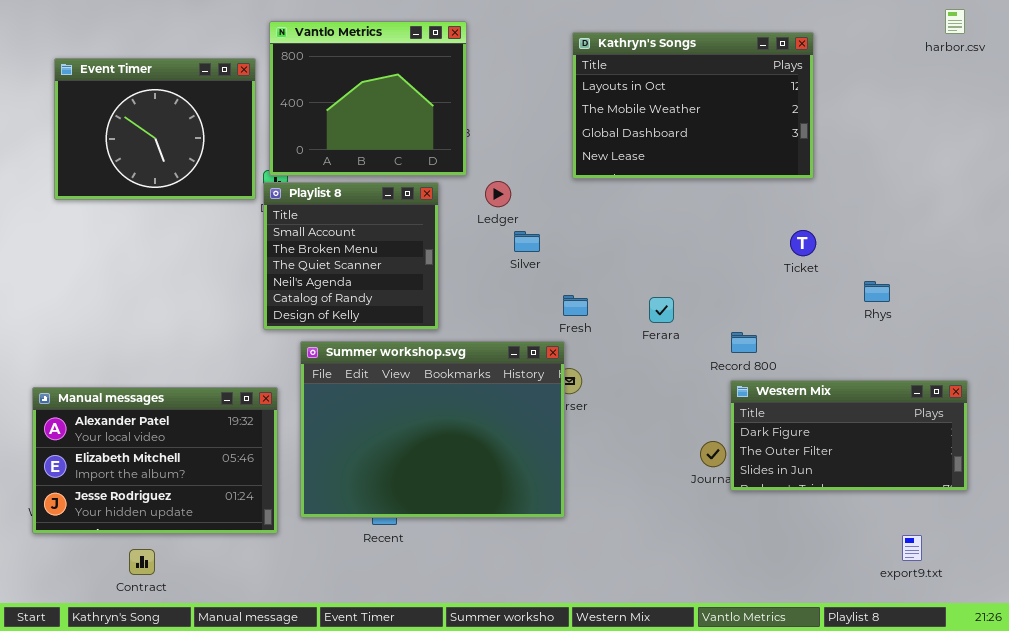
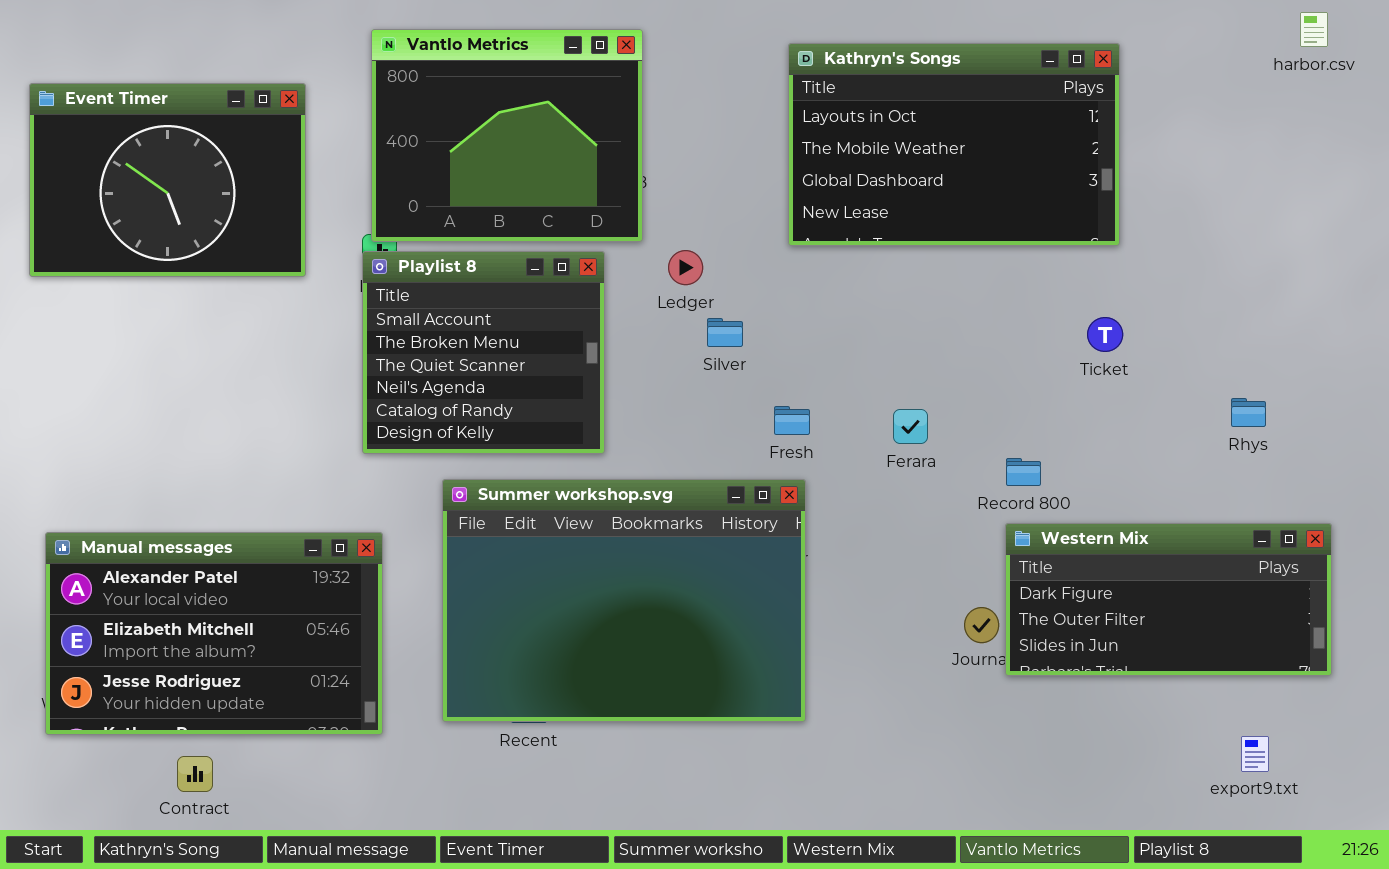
Event Timer: [54,58,256,200] -> [29,83,306,277], moved
Rhys: [864,281,890,302] -> [1231,398,1266,427], moved
Summer workshop.svg: [300,341,565,518] -> [442,479,806,722], moved

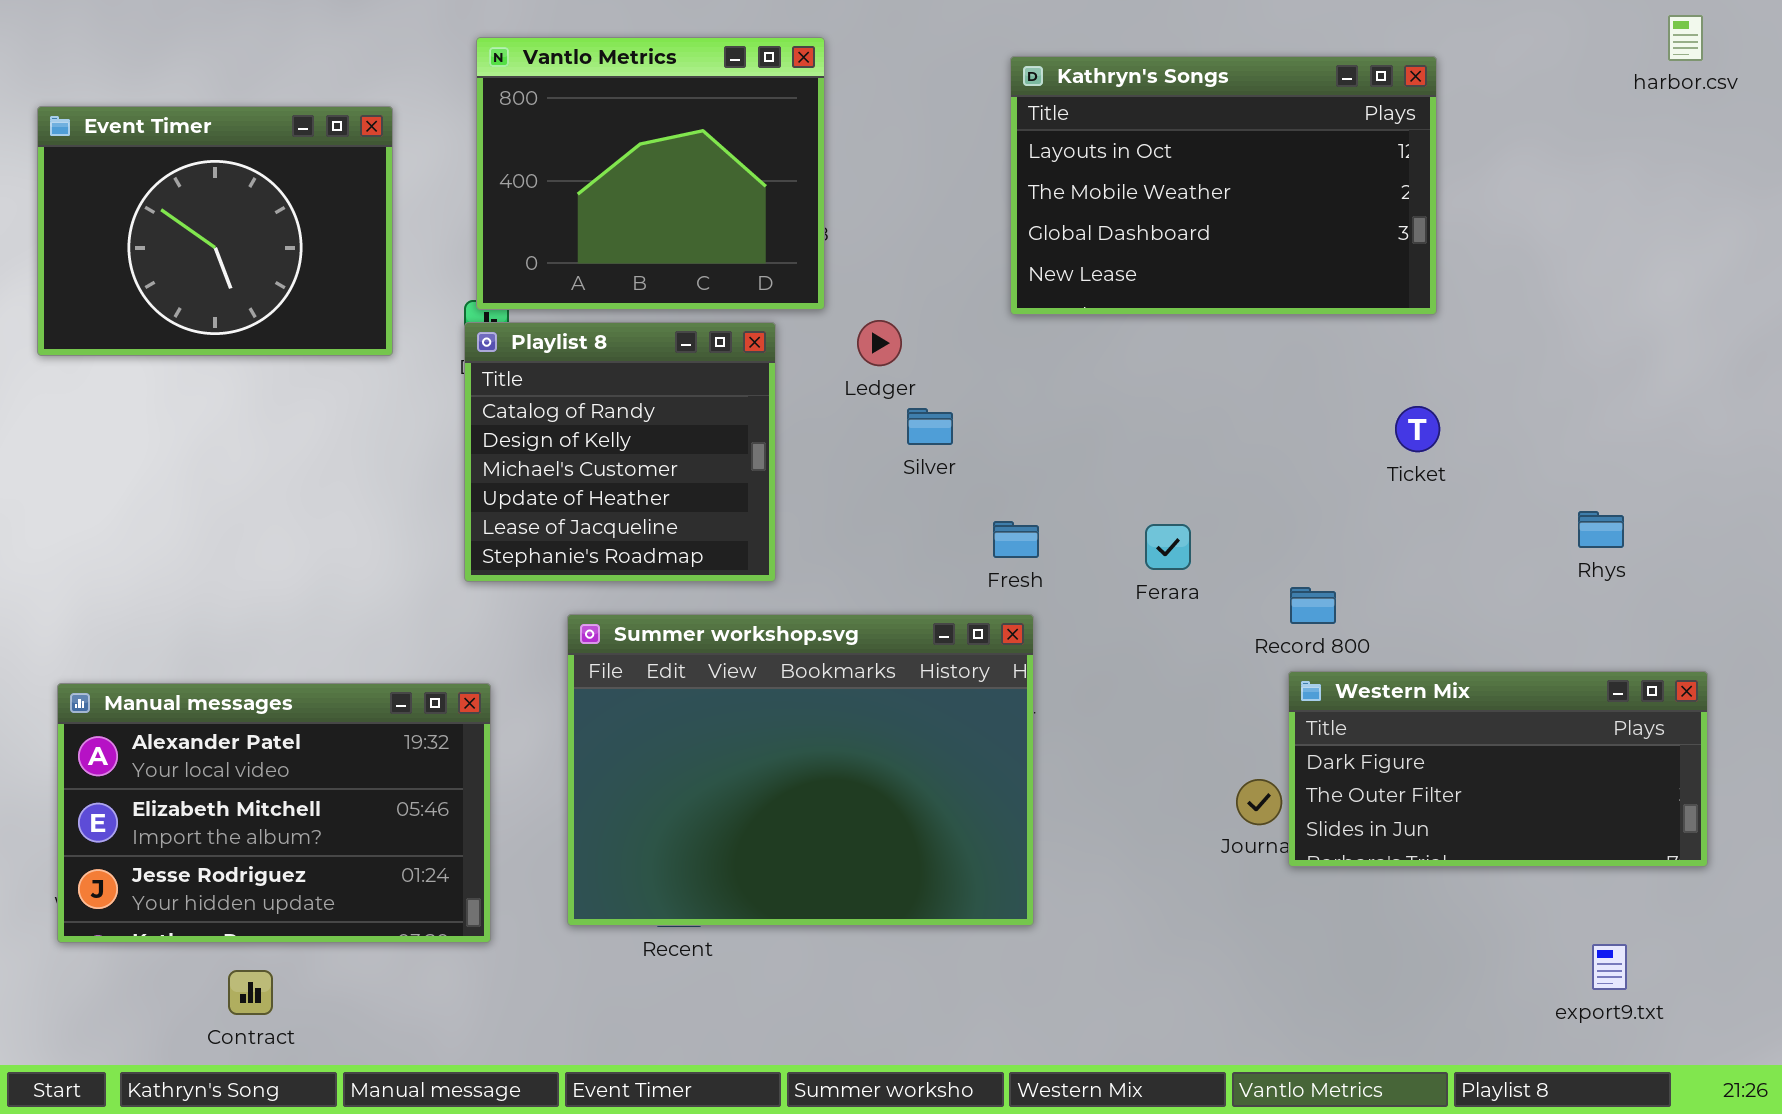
Playlist 8: [362,251,605,454] -> [464,322,776,582], scrolled down 4 rows

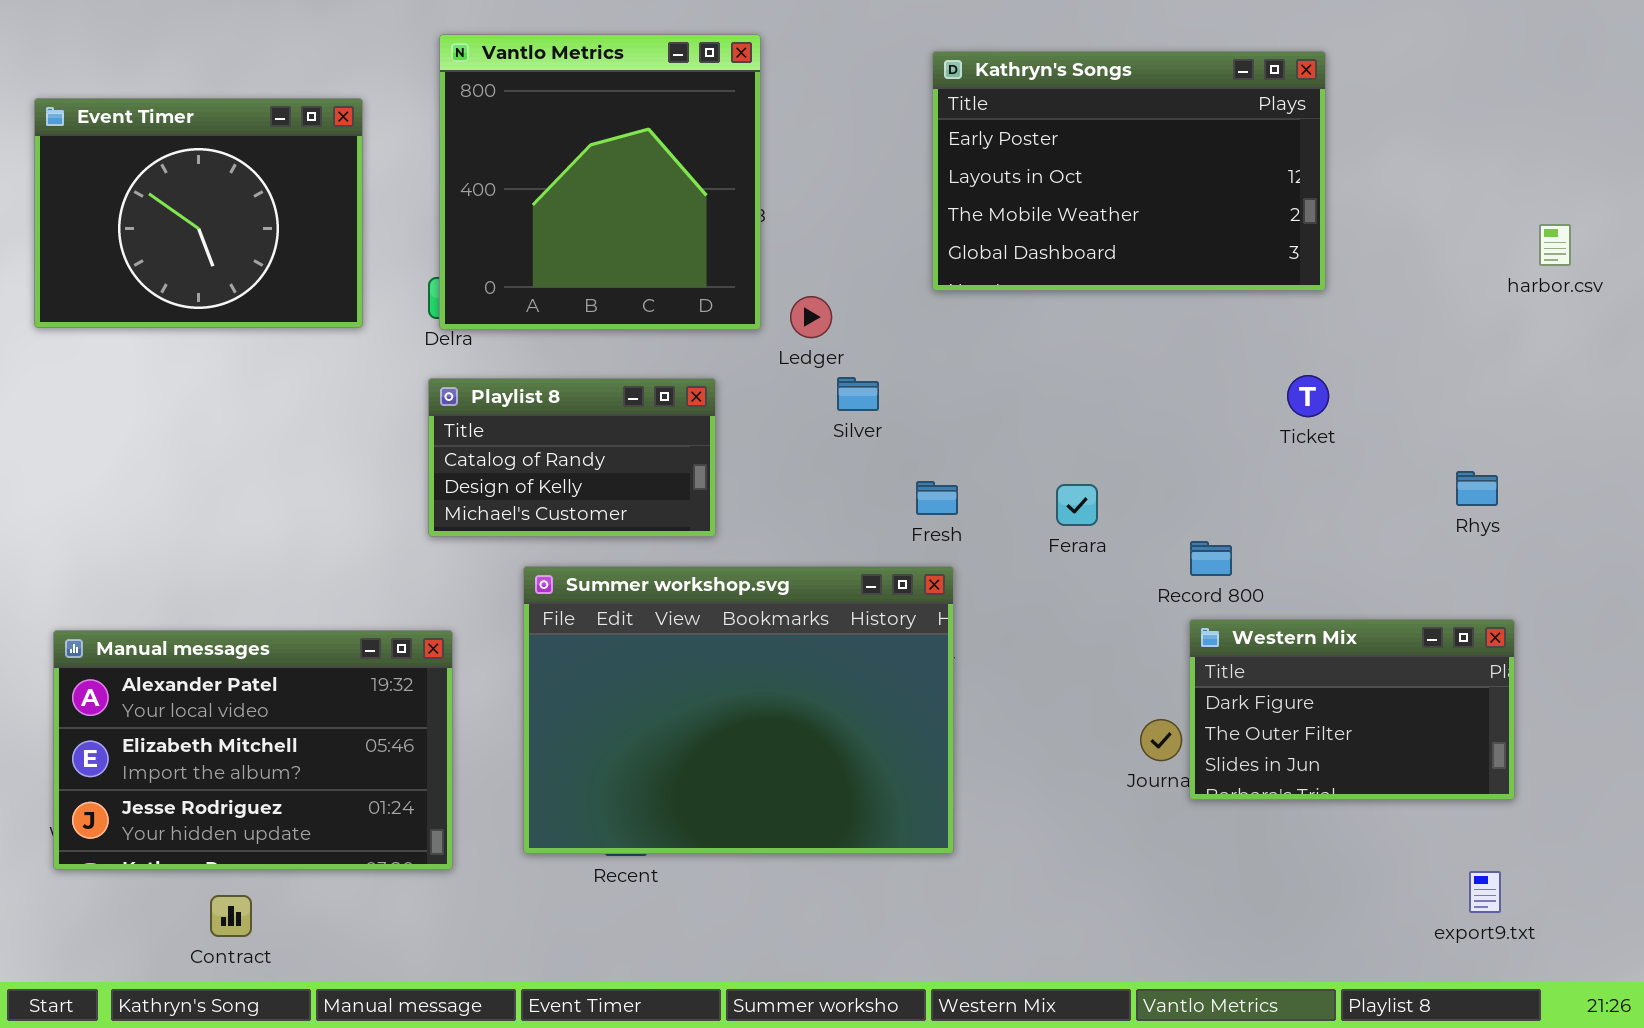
harbor.csv: [1668,15,1703,61] -> [1539,224,1571,266], moved
Vantlo Metrics: [476,37,825,310] -> [439,34,761,330], resized
Kathryn's Songs: [1010,56,1437,315] -> [932,51,1326,291], scrolled up 1 row
Playlist 8: [464,322,776,582] -> [428,378,716,537], resized
Western Mix: [1288,671,1708,867] -> [1189,619,1515,800], resized

